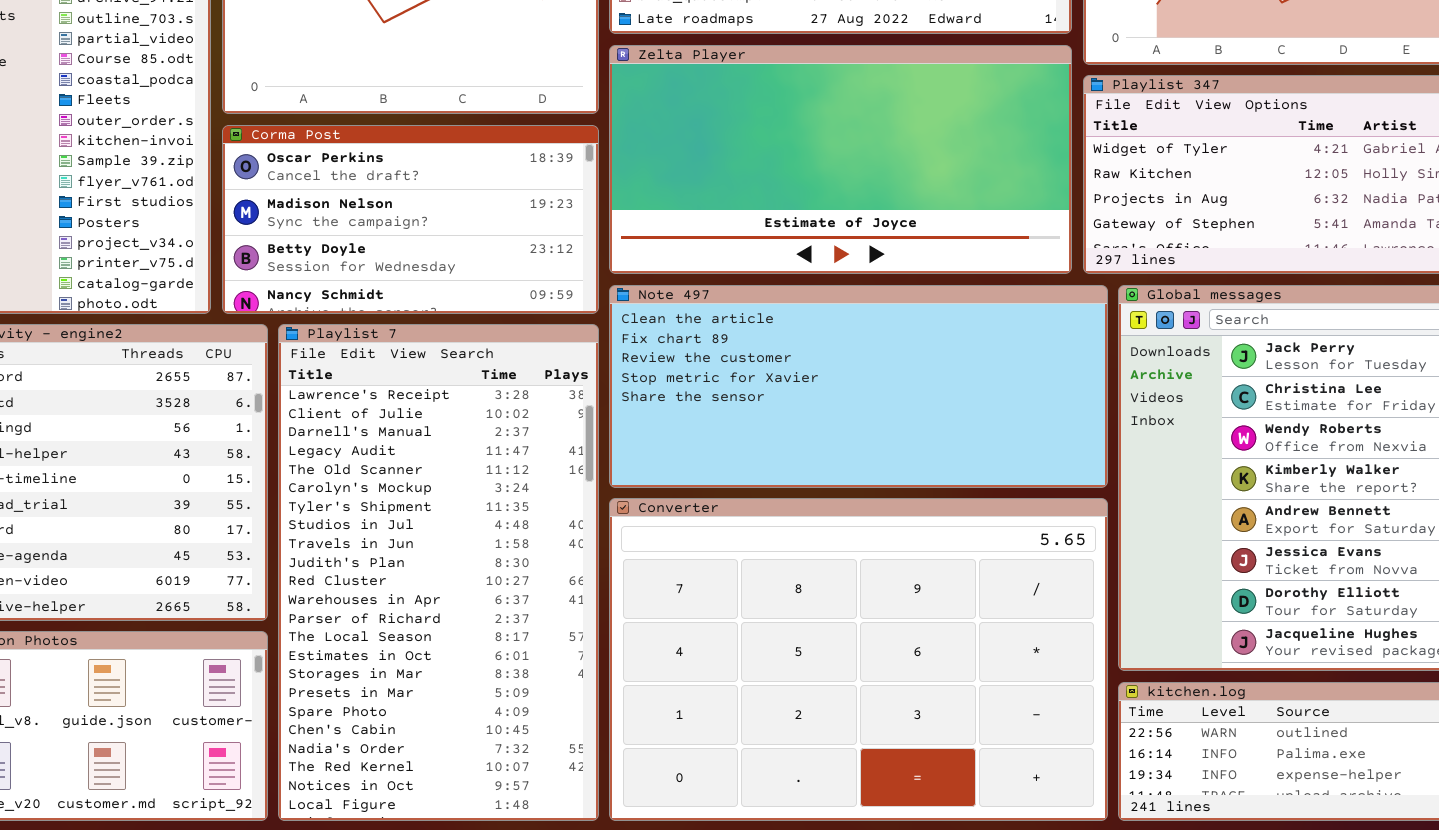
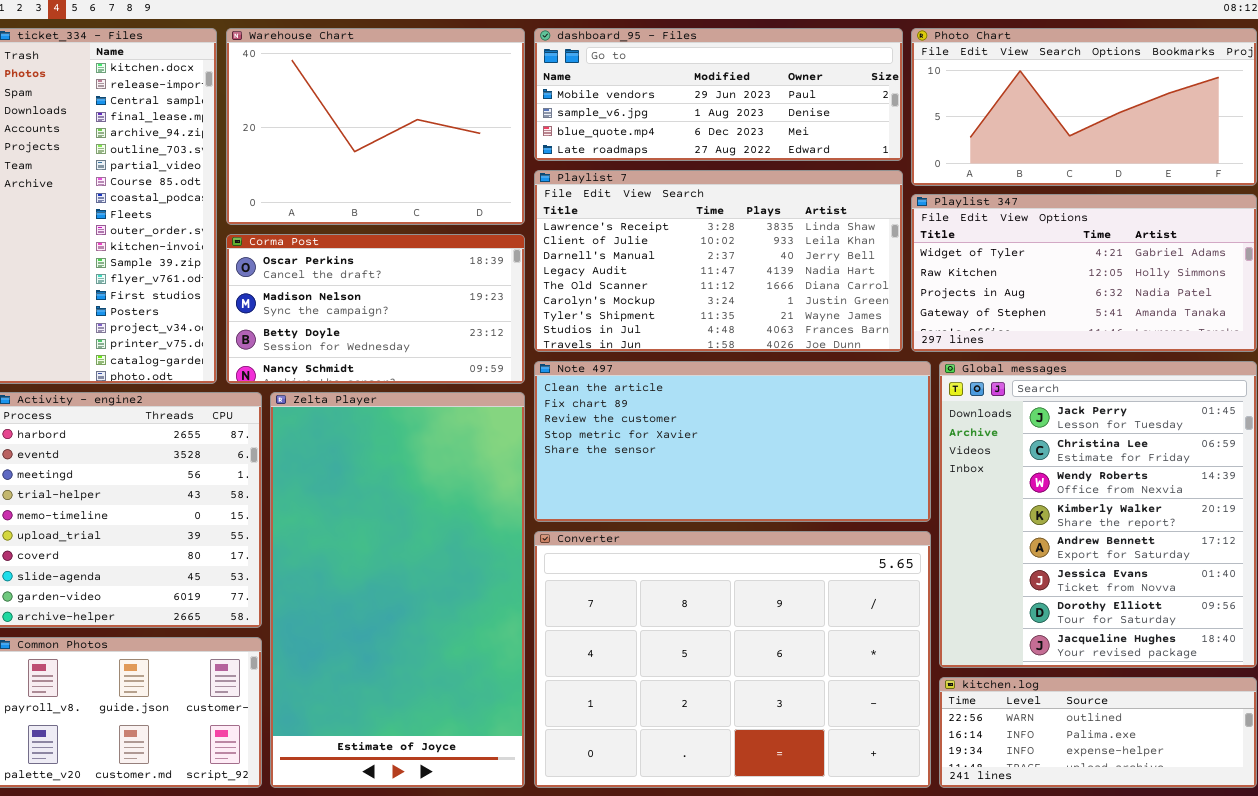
Zelta Player: [609,45,1072,274] -> [270,392,525,788], moved, resized
Playlist 7: [278,324,599,821] -> [534,170,903,352], moved, resized

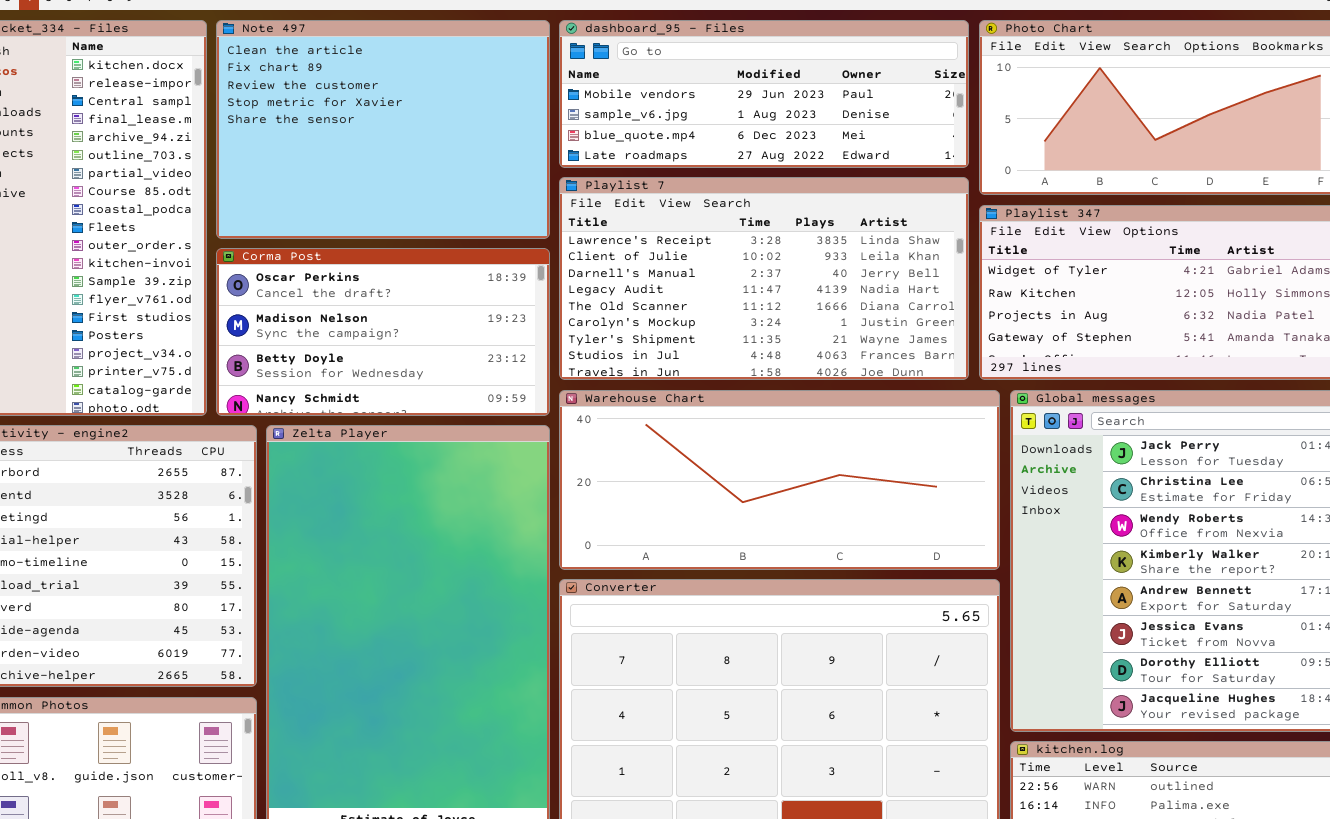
Warehouse Chart: [226,28,525,225] -> [559,390,1000,570], moved, resized
Note 497: [534,361,931,522] -> [216,20,550,239], moved, resized

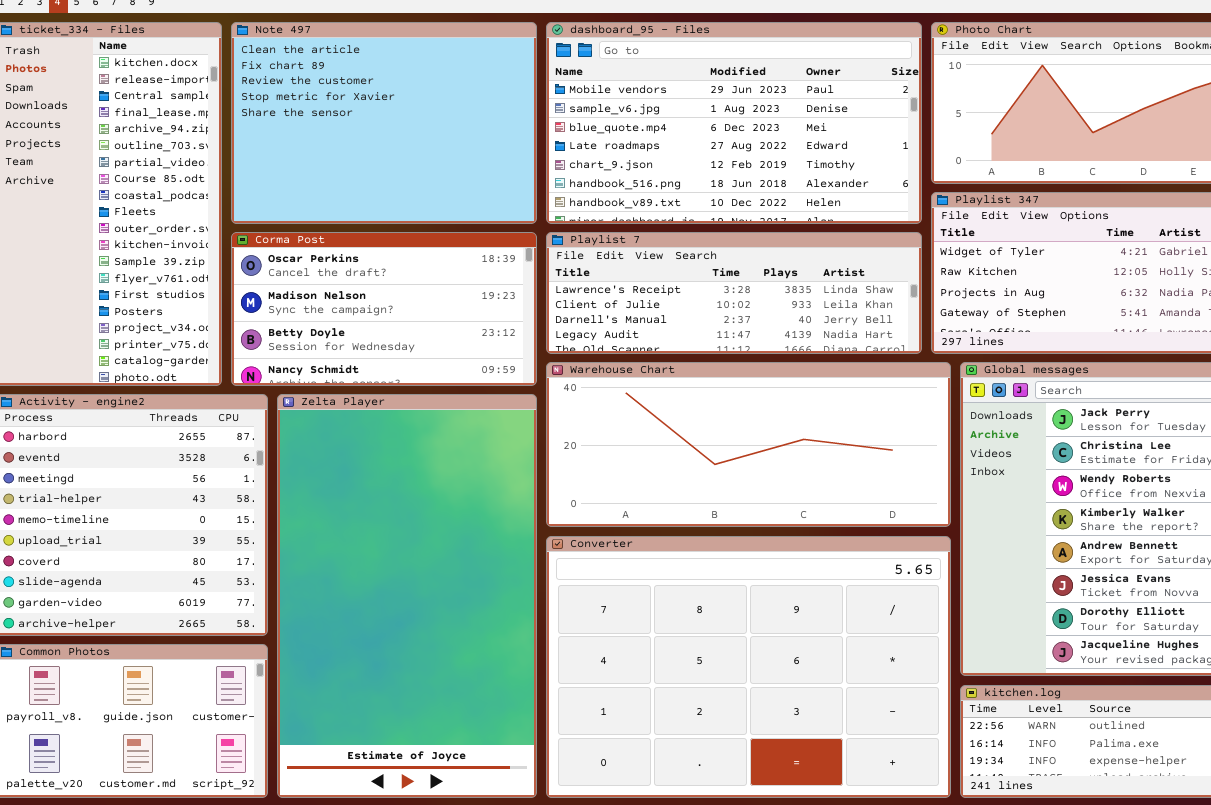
dashboard_95 - Files: [559,20,969,168] -> [546,22,922,224], resized
Playlist 7: [559,177,969,380] -> [546,232,922,354], resized

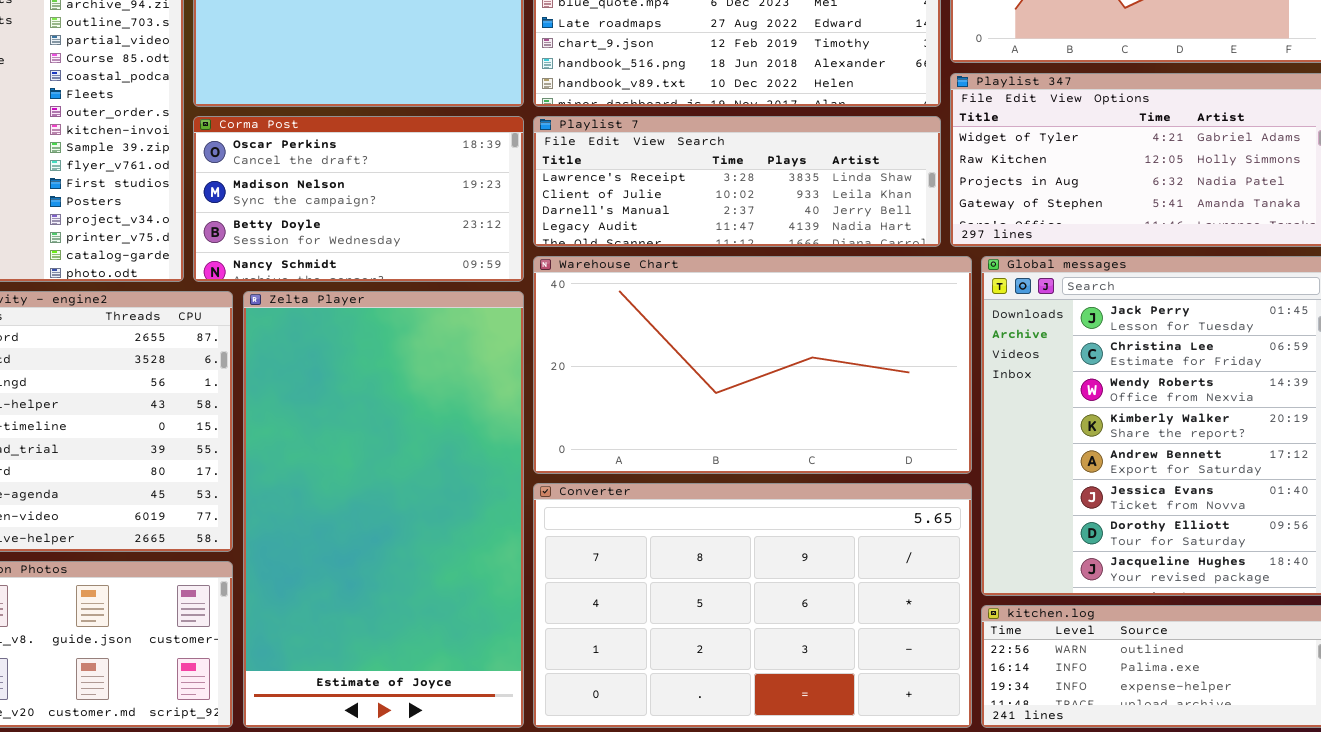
Warehouse Chart: [546,362,951,527] -> [533,256,972,474], resized
Converter: [546,536,951,798] -> [533,483,972,728], resized

